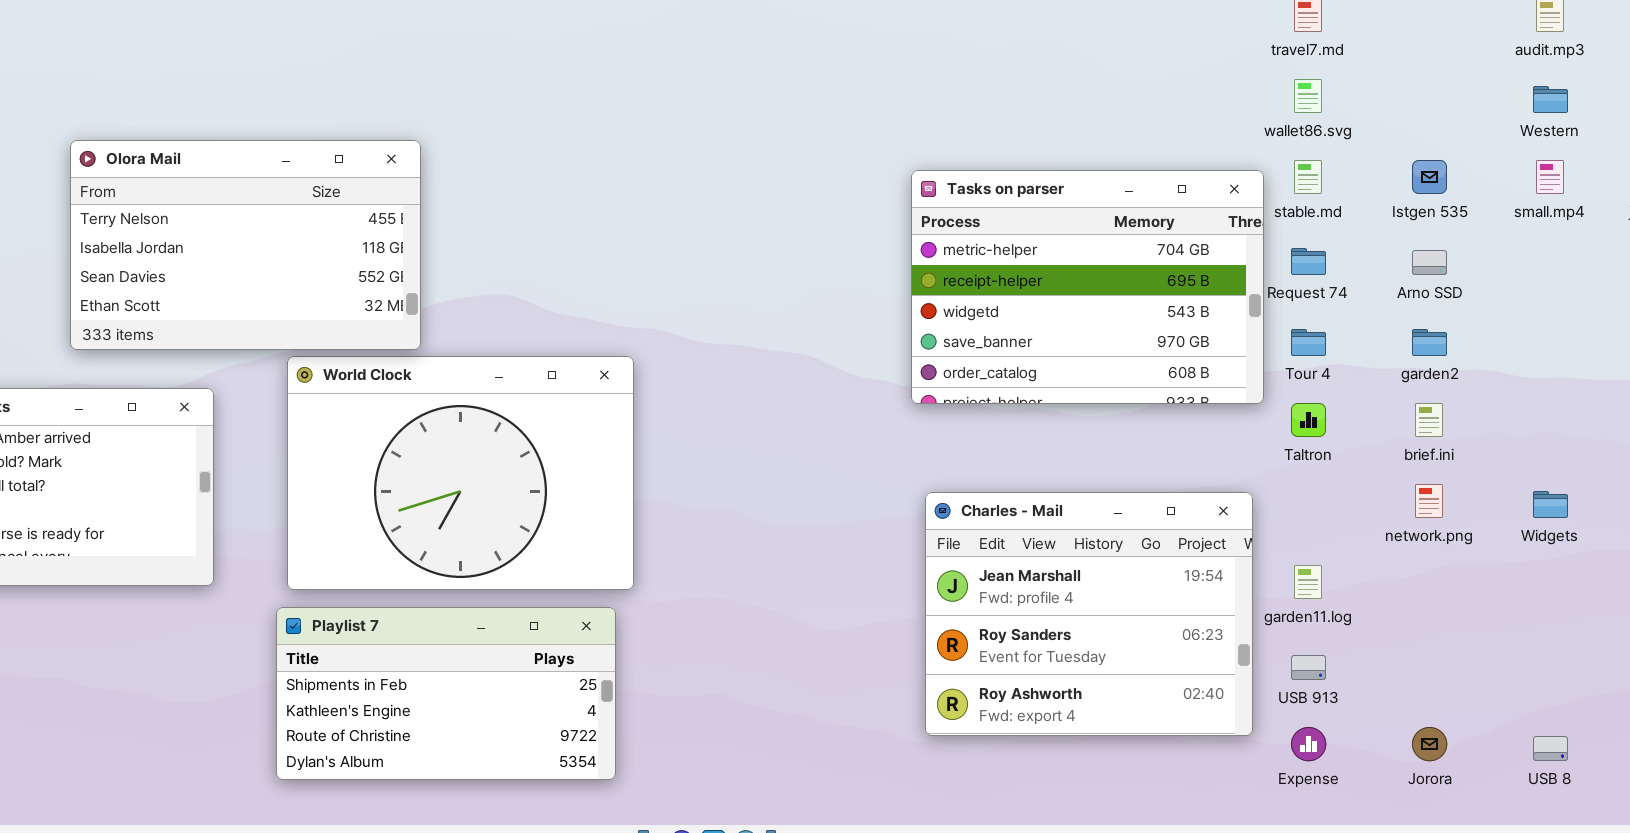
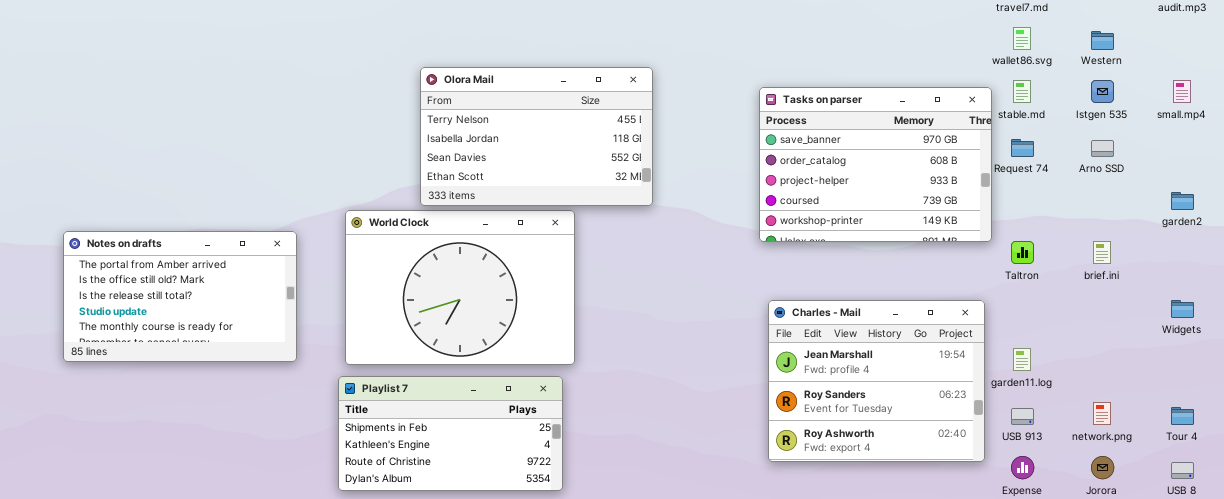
Western: [1533,86,1568,113] -> [1091,31,1114,50], moved
Olora Mail: [70,140,421,350] -> [420,67,653,206], moved
Tasks on parser: [911,170,1264,404] -> [759,87,992,242], scrolled down 3 rows
Tour 4: [1291,329,1326,356] -> [1171,407,1194,425], moved
garden2: [1412,329,1447,356] -> [1171,192,1194,210], moved
network.png: [1415,484,1443,518] -> [1093,402,1111,425], moved

